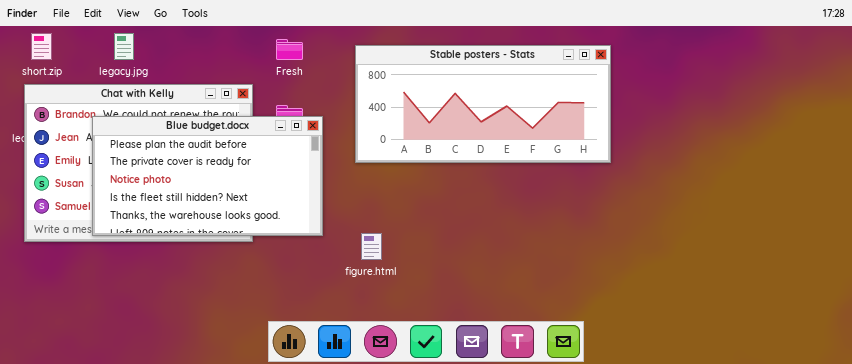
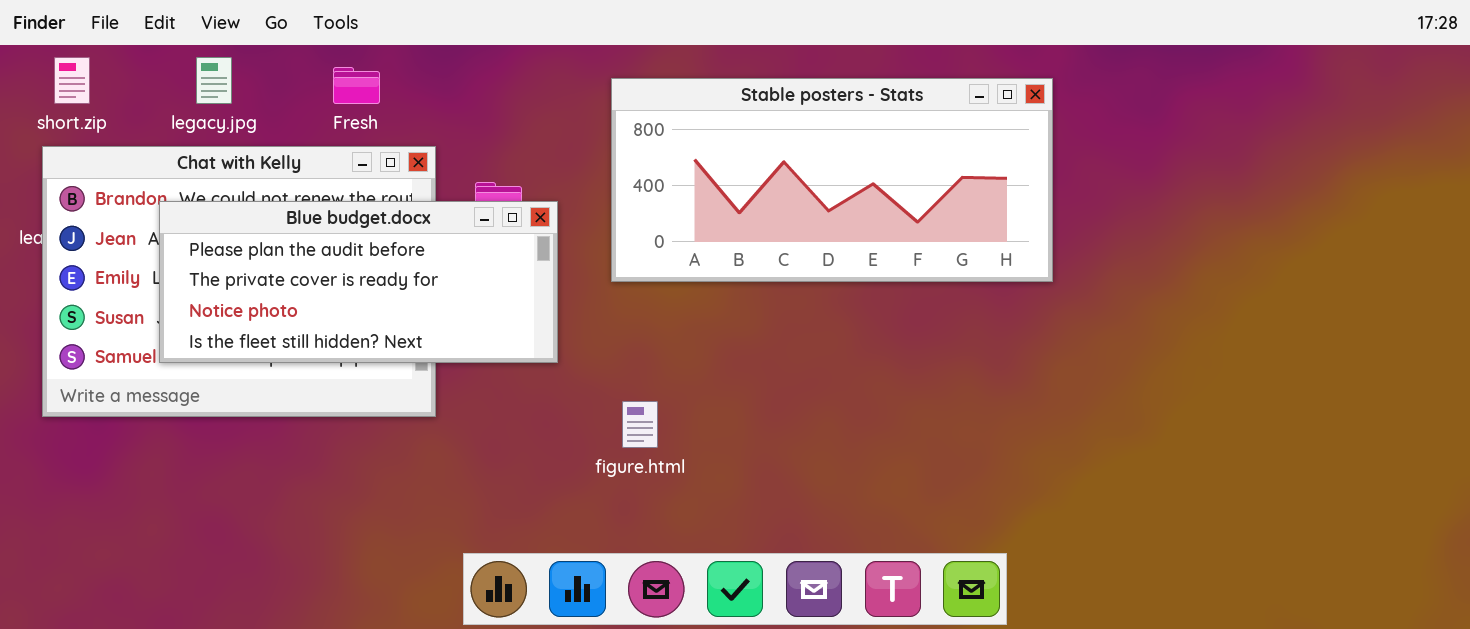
Fresh: [276,39,303,60] -> [333,67,380,104], moved
Blue budget.docx: [92,116,323,236] -> [159,201,558,363], resized

